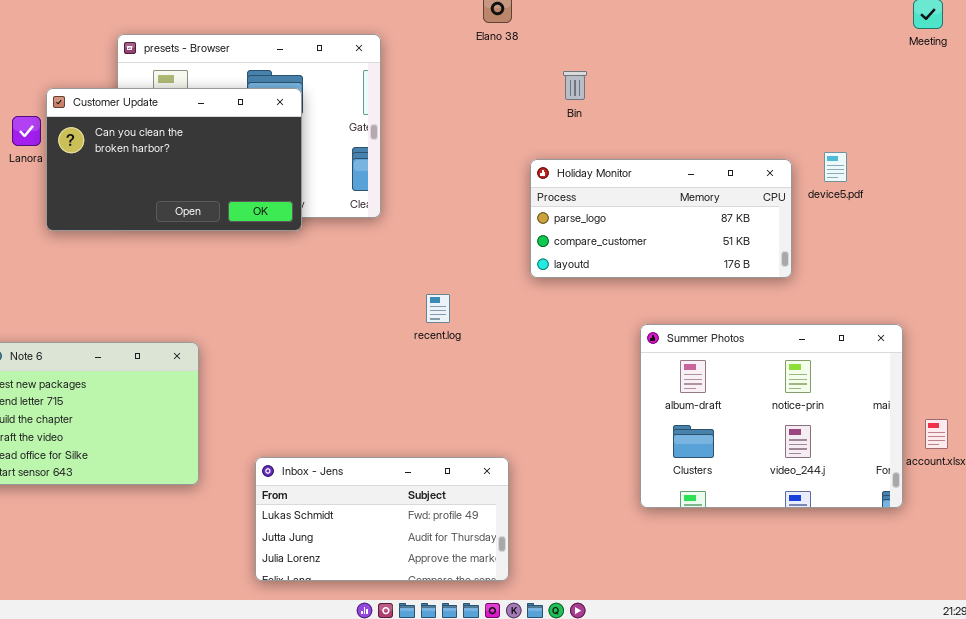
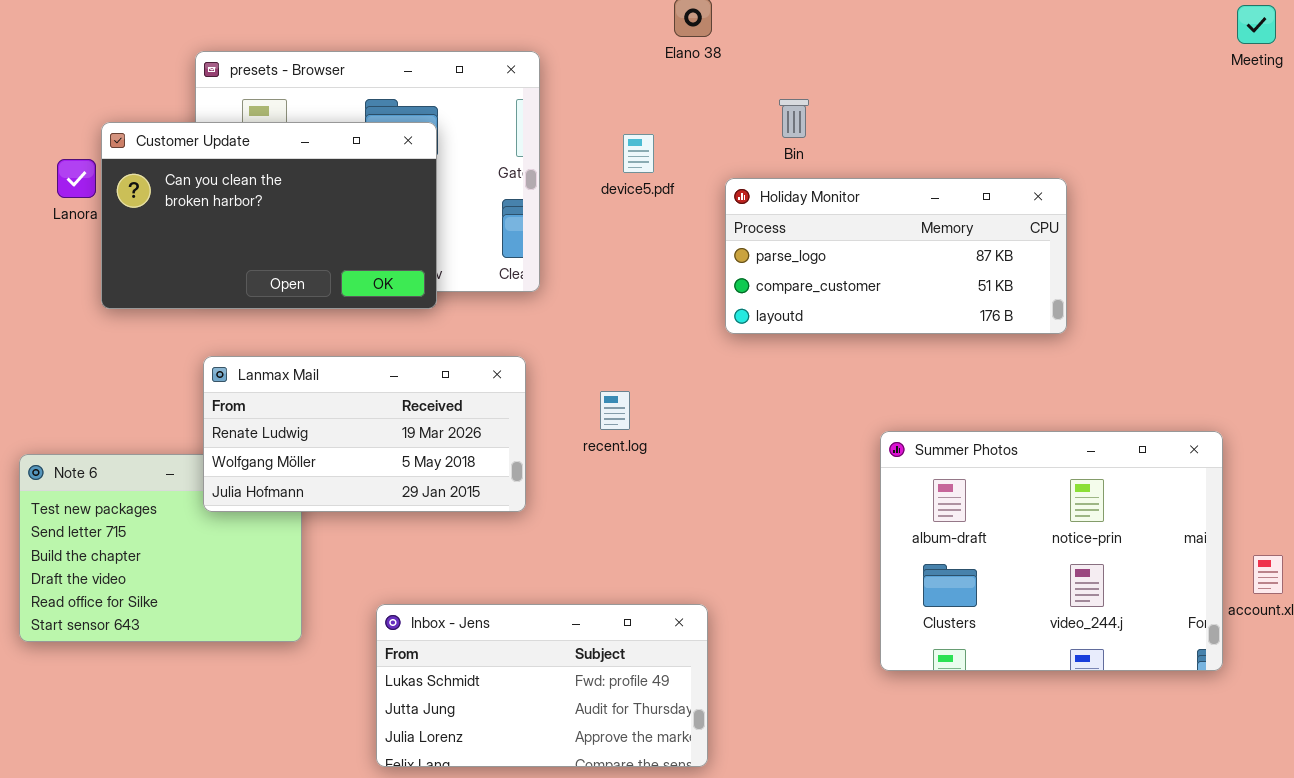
device5.pdf: [824,152,847,182] -> [623,134,654,173], moved
Holiday Monitor: [530,159,792,278] -> [725,178,1067,334], moved
Lanmax Mail: none -> [203,356,526,512], opened

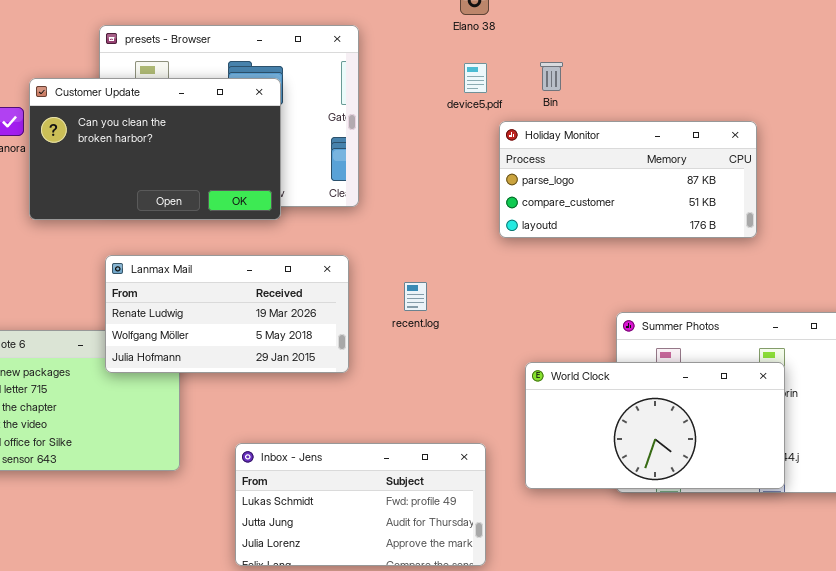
device5.pdf: [623,134,654,173] -> [464,63,487,93], moved
World Clock: none -> [525,362,785,489], opened

